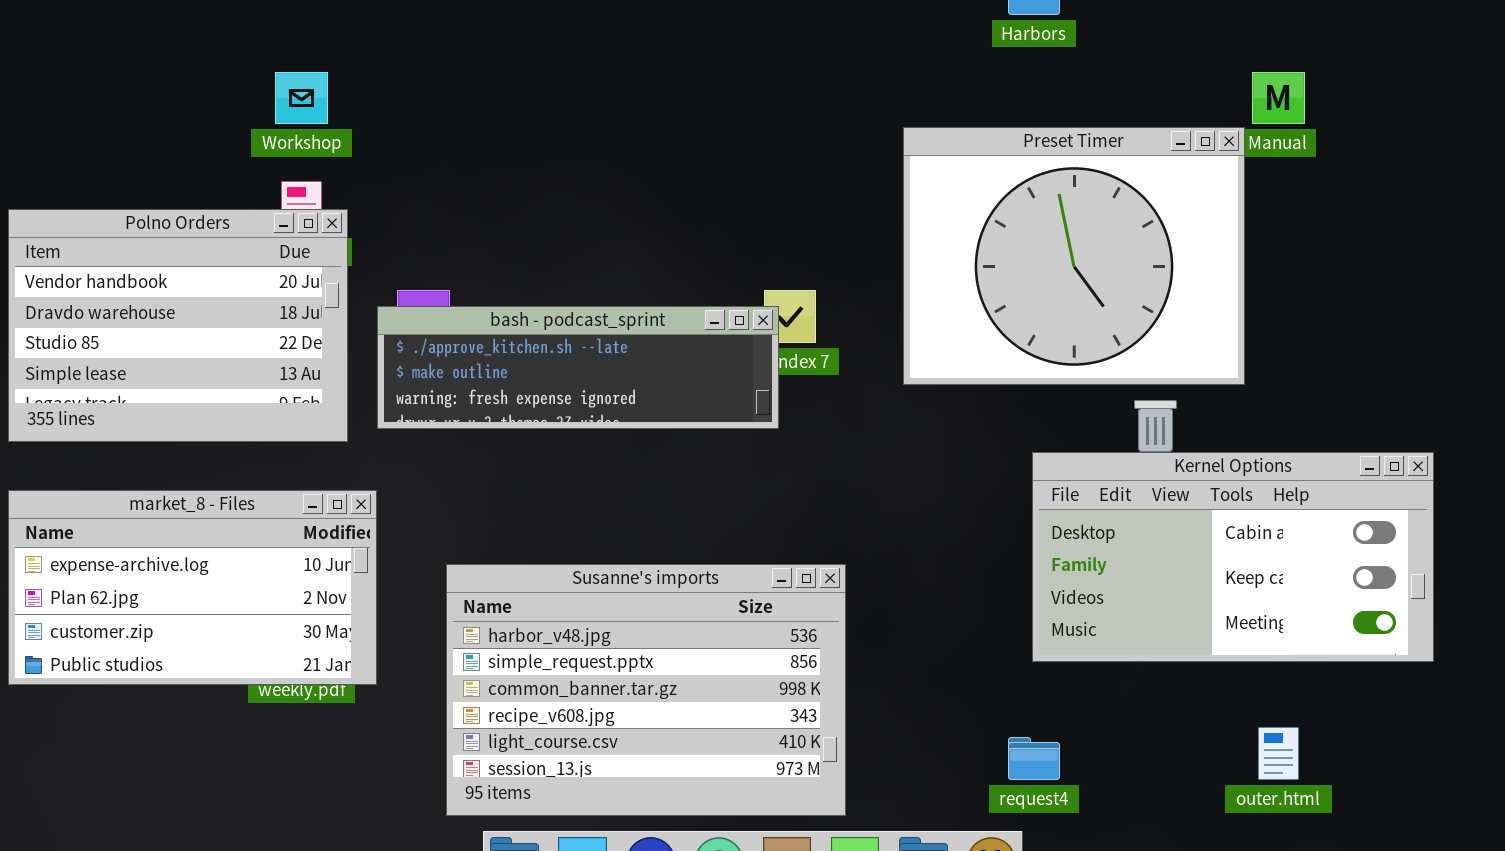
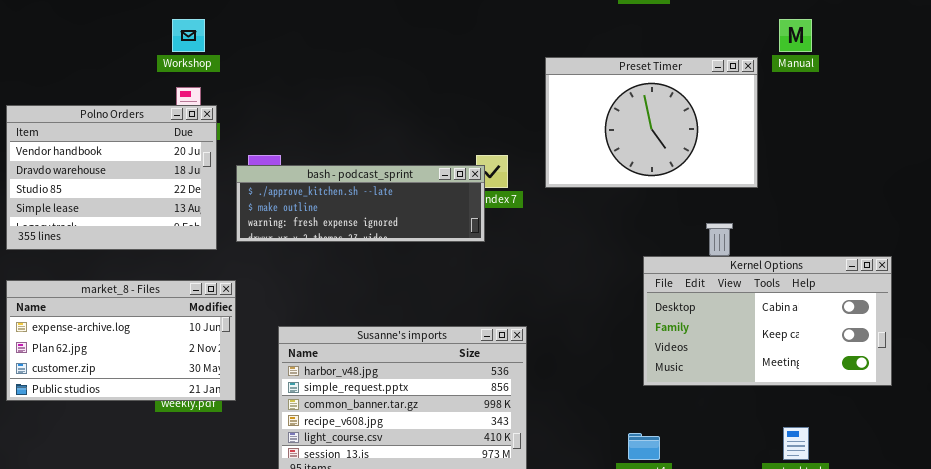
Preset Timer: [903,127,1245,385] -> [545,57,758,188], moved, resized

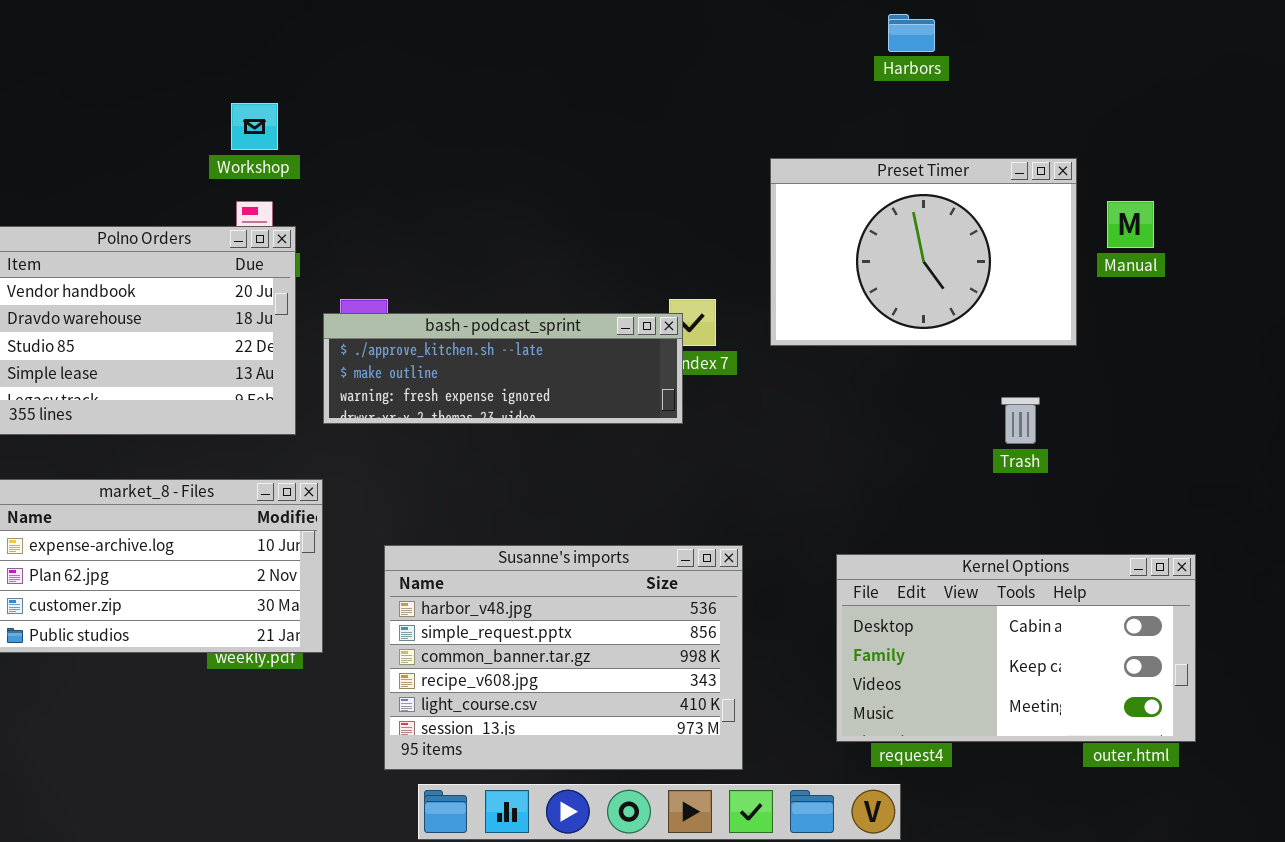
Manual: [779,19,812,52] -> [1107,201,1154,248], moved
Kernel Options: [643,256,892,386] -> [836,554,1196,742], moved

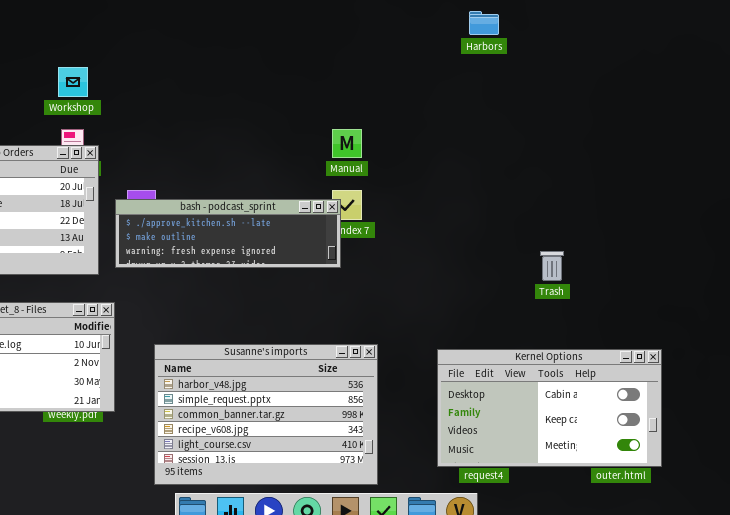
Preset Timer: [770,158,1077,346] -> none, closed
Manual: [1107,201,1154,248] -> [332,129,362,158], moved

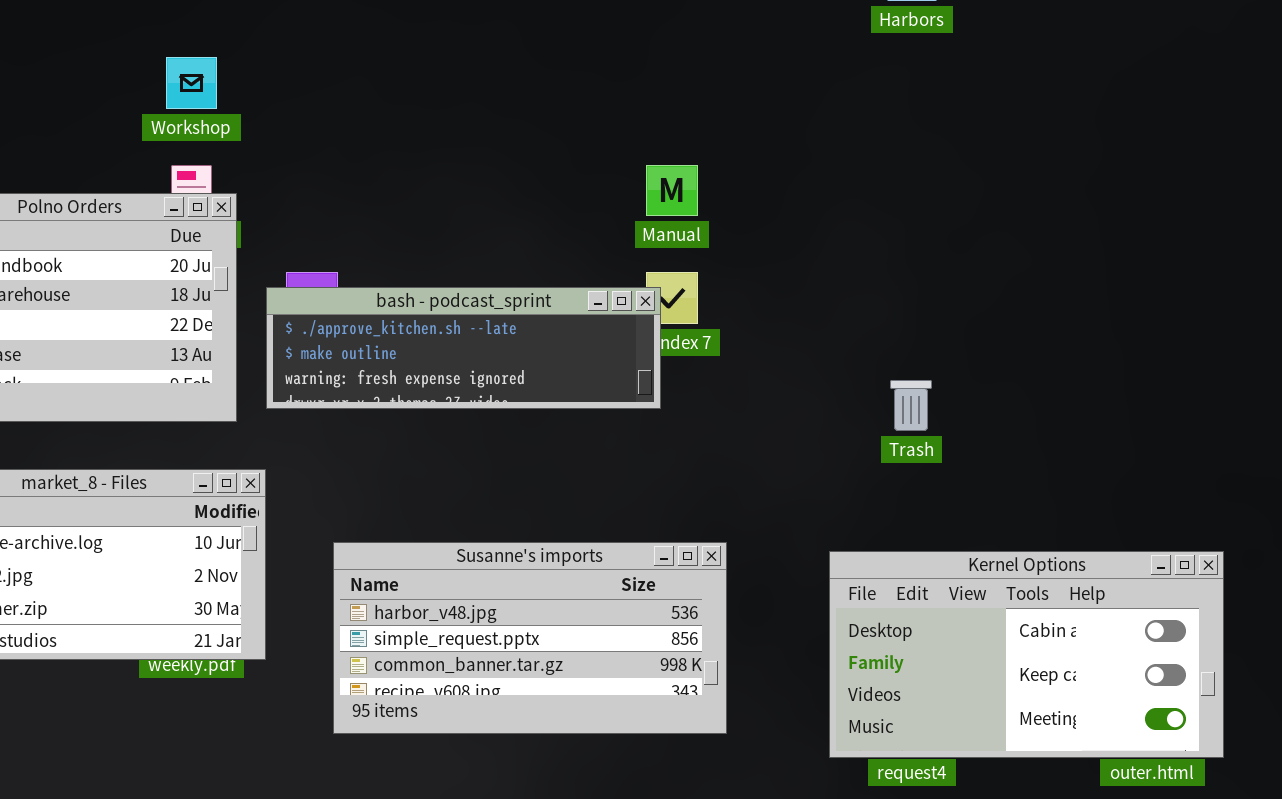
Trash: [540,251,564,281] -> [890,380,932,431], moved
Susanne's imports: [154,344,378,485] -> [333,542,727,734], resized

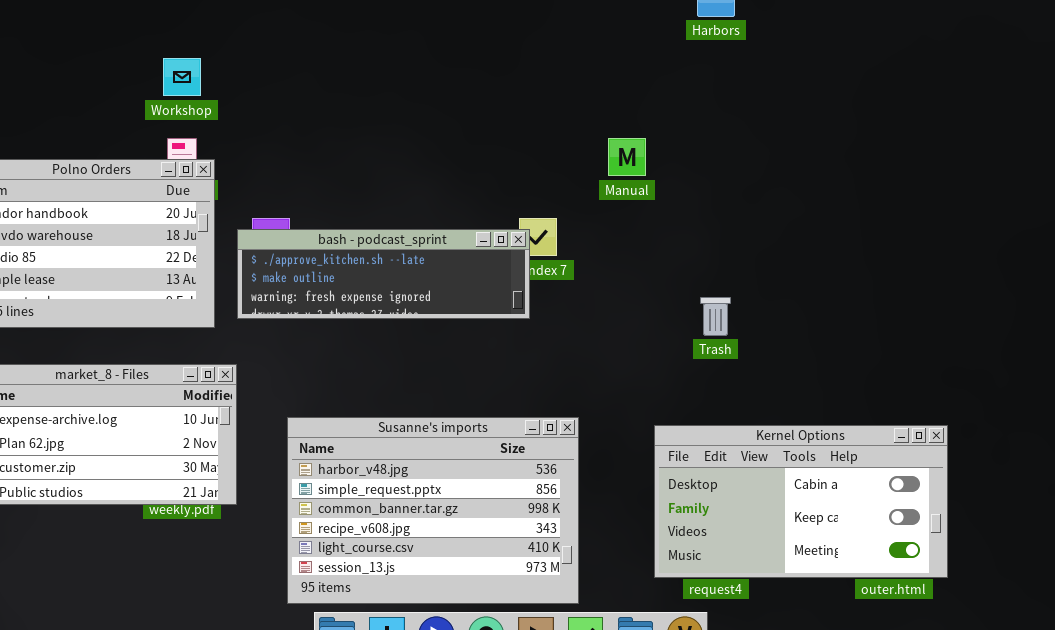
Manual: [646,165,698,216] -> [608,138,646,176], moved
Susanne's imports: [333,542,727,734] -> [287,417,579,604], resized

